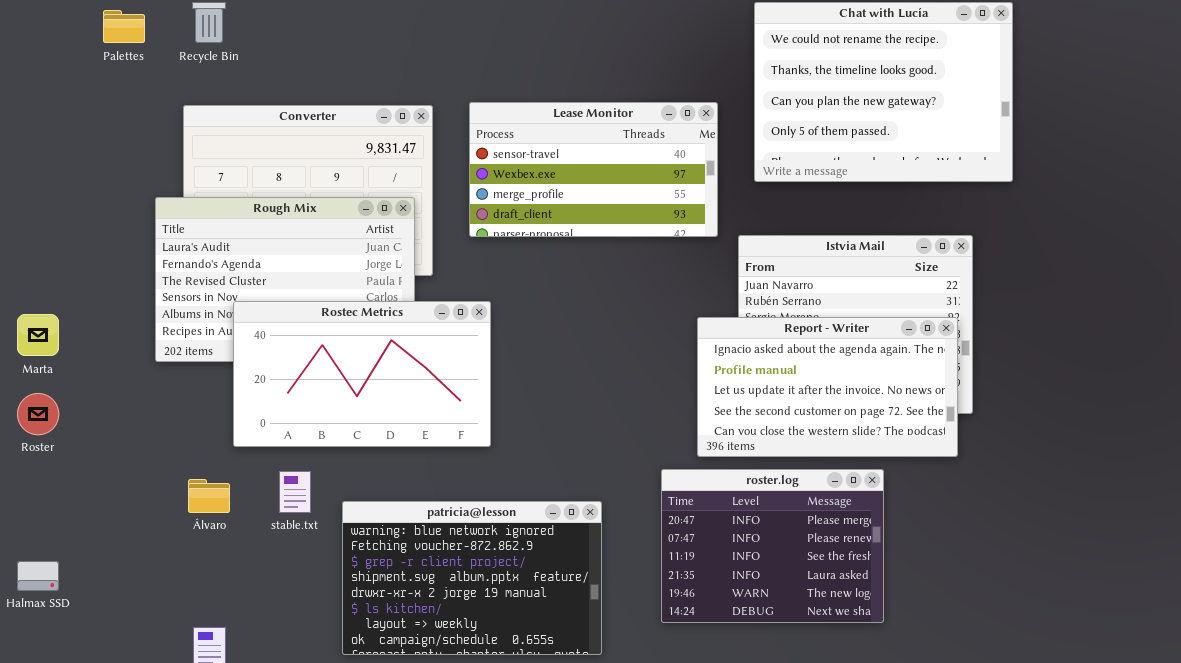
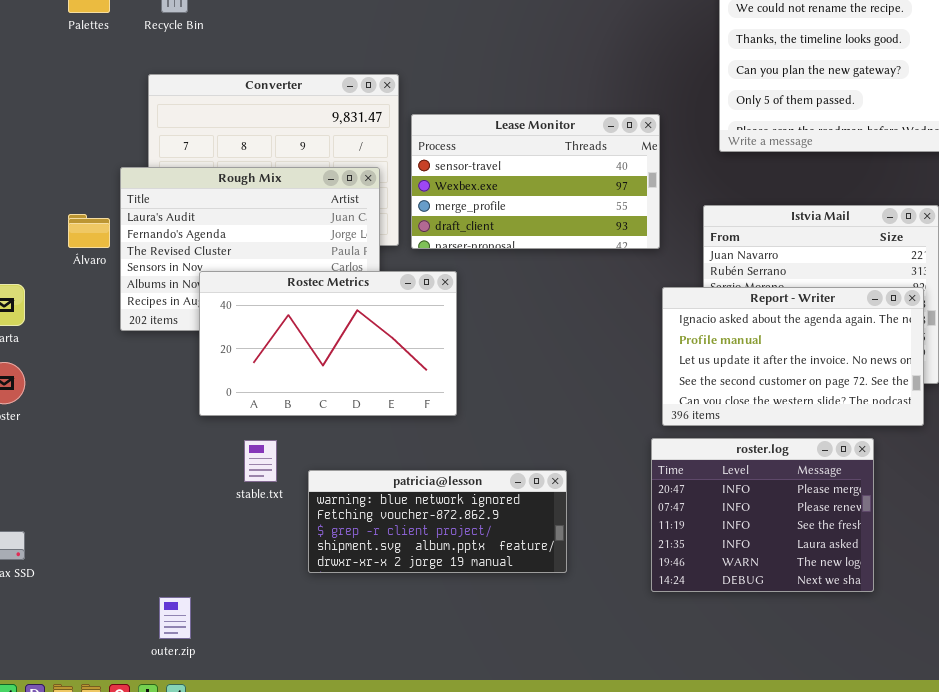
Lease Monitor: [469,102,718,237] -> [411,114,660,249], moved
roster.log: [661,469,884,623] -> [651,438,874,592], moved
Álvaro: [188,479,230,513] -> [68,214,110,248], moved
patricia@lesson: [342,501,602,655] -> [308,470,567,573], resized

